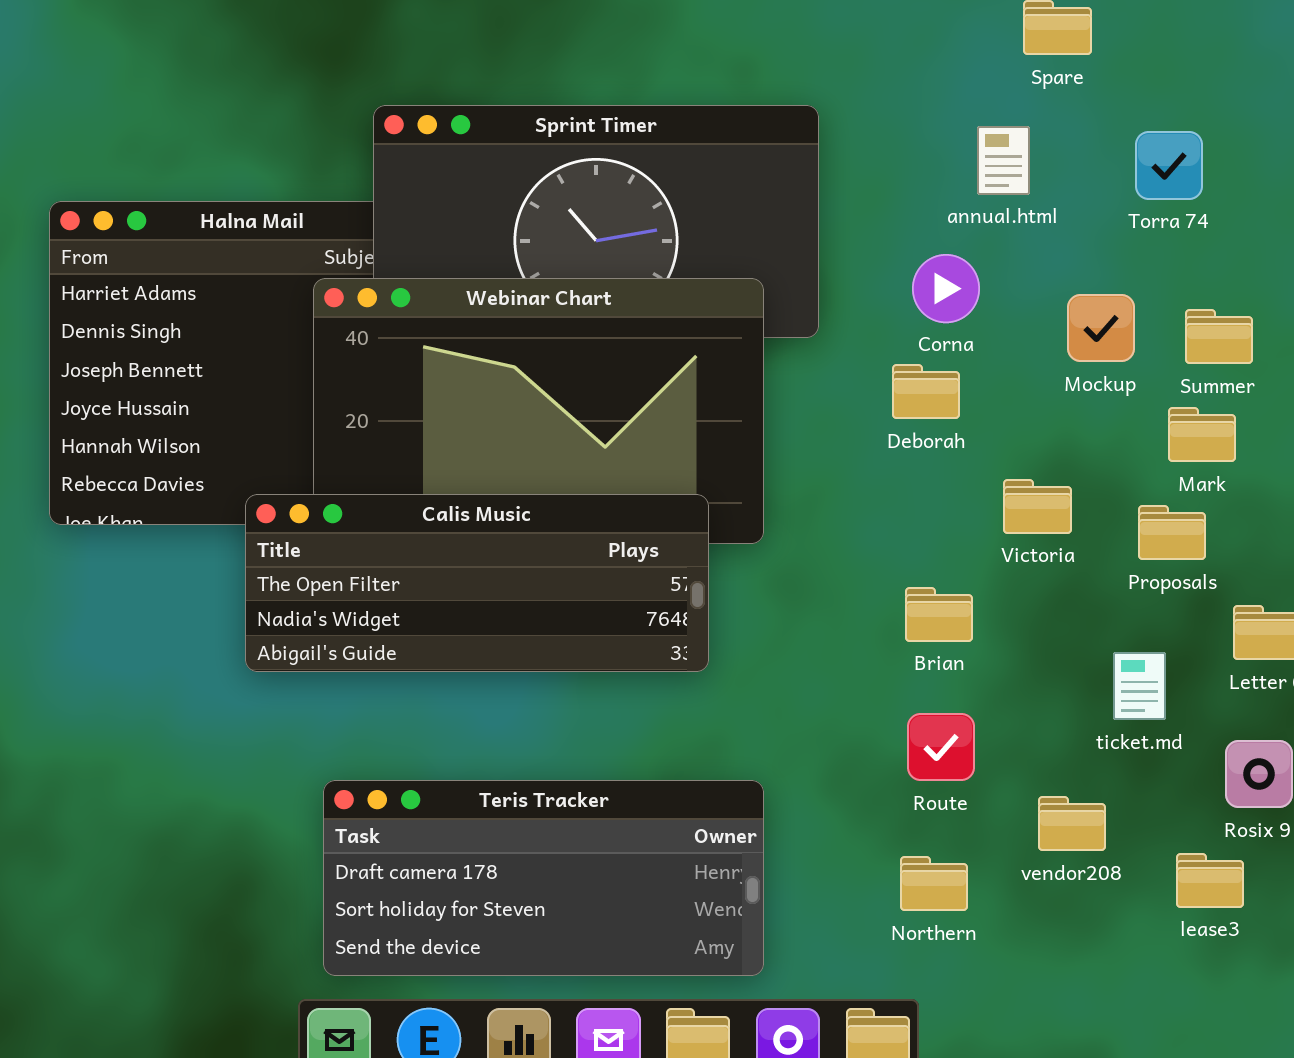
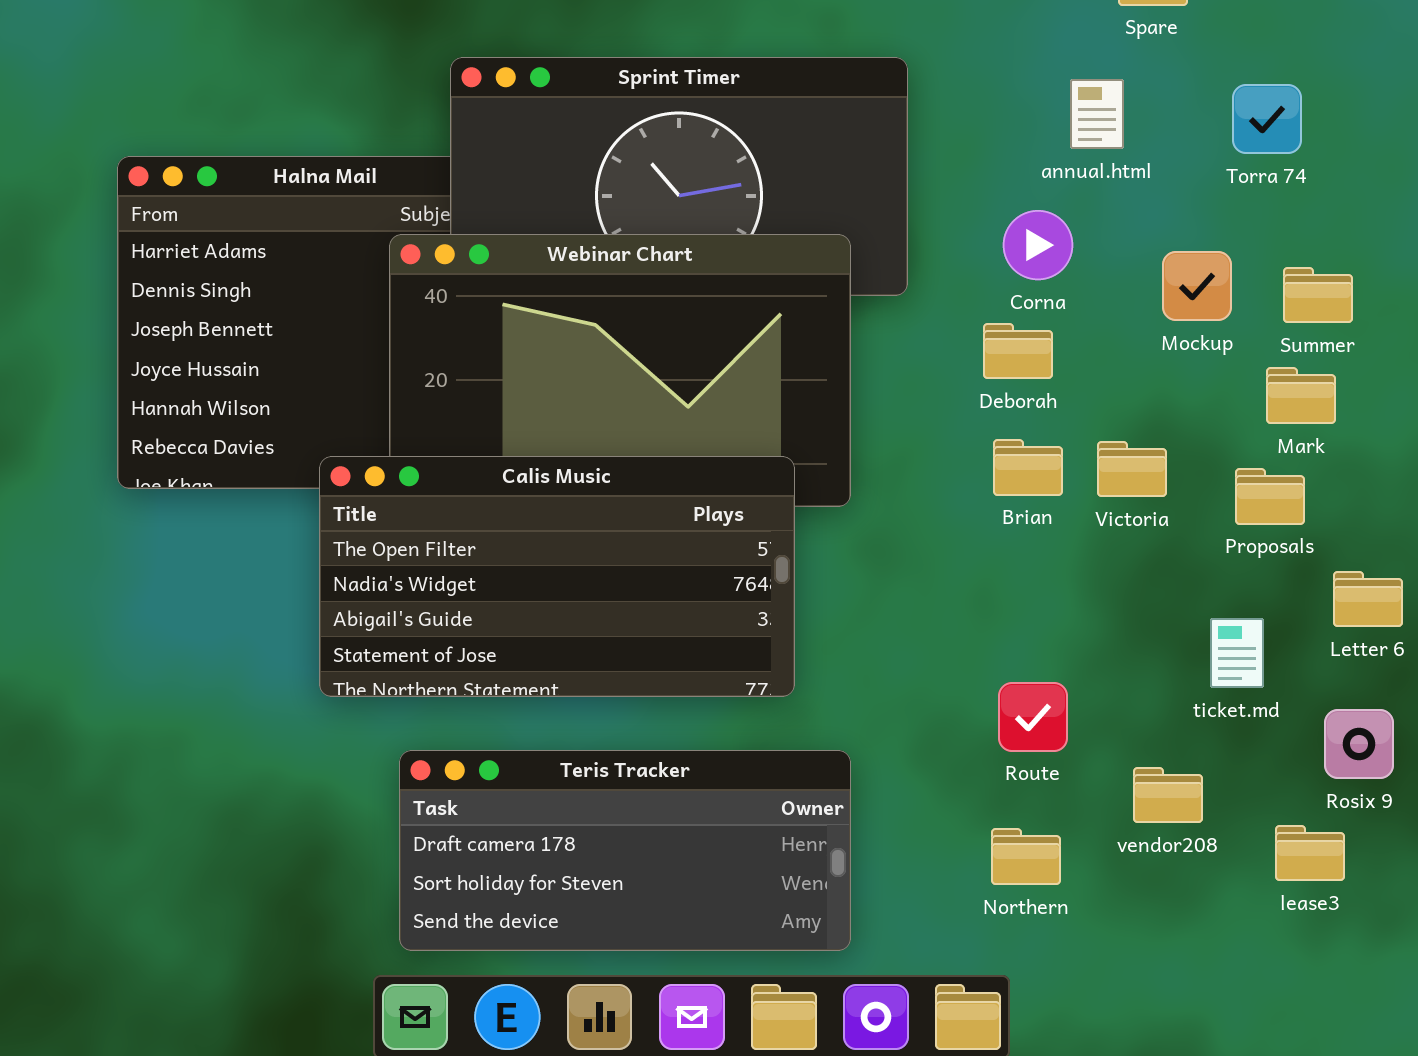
Calis Music: [245,494,709,672] -> [319,456,795,697], resized
Brian: [905,587,973,642] -> [993,439,1063,496], moved

